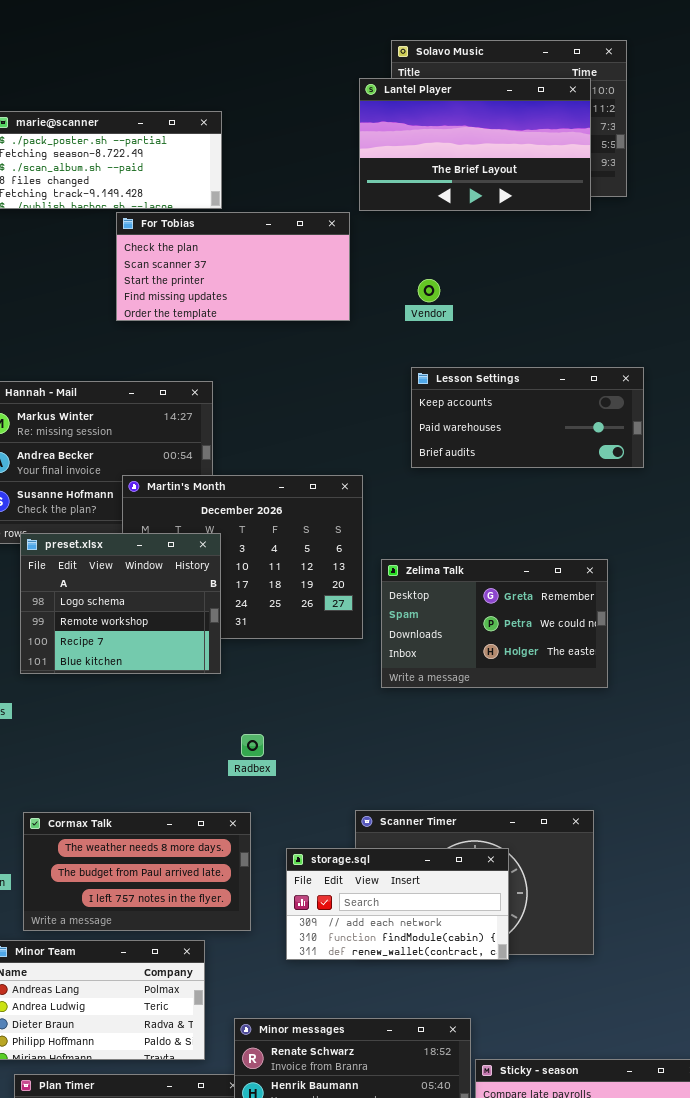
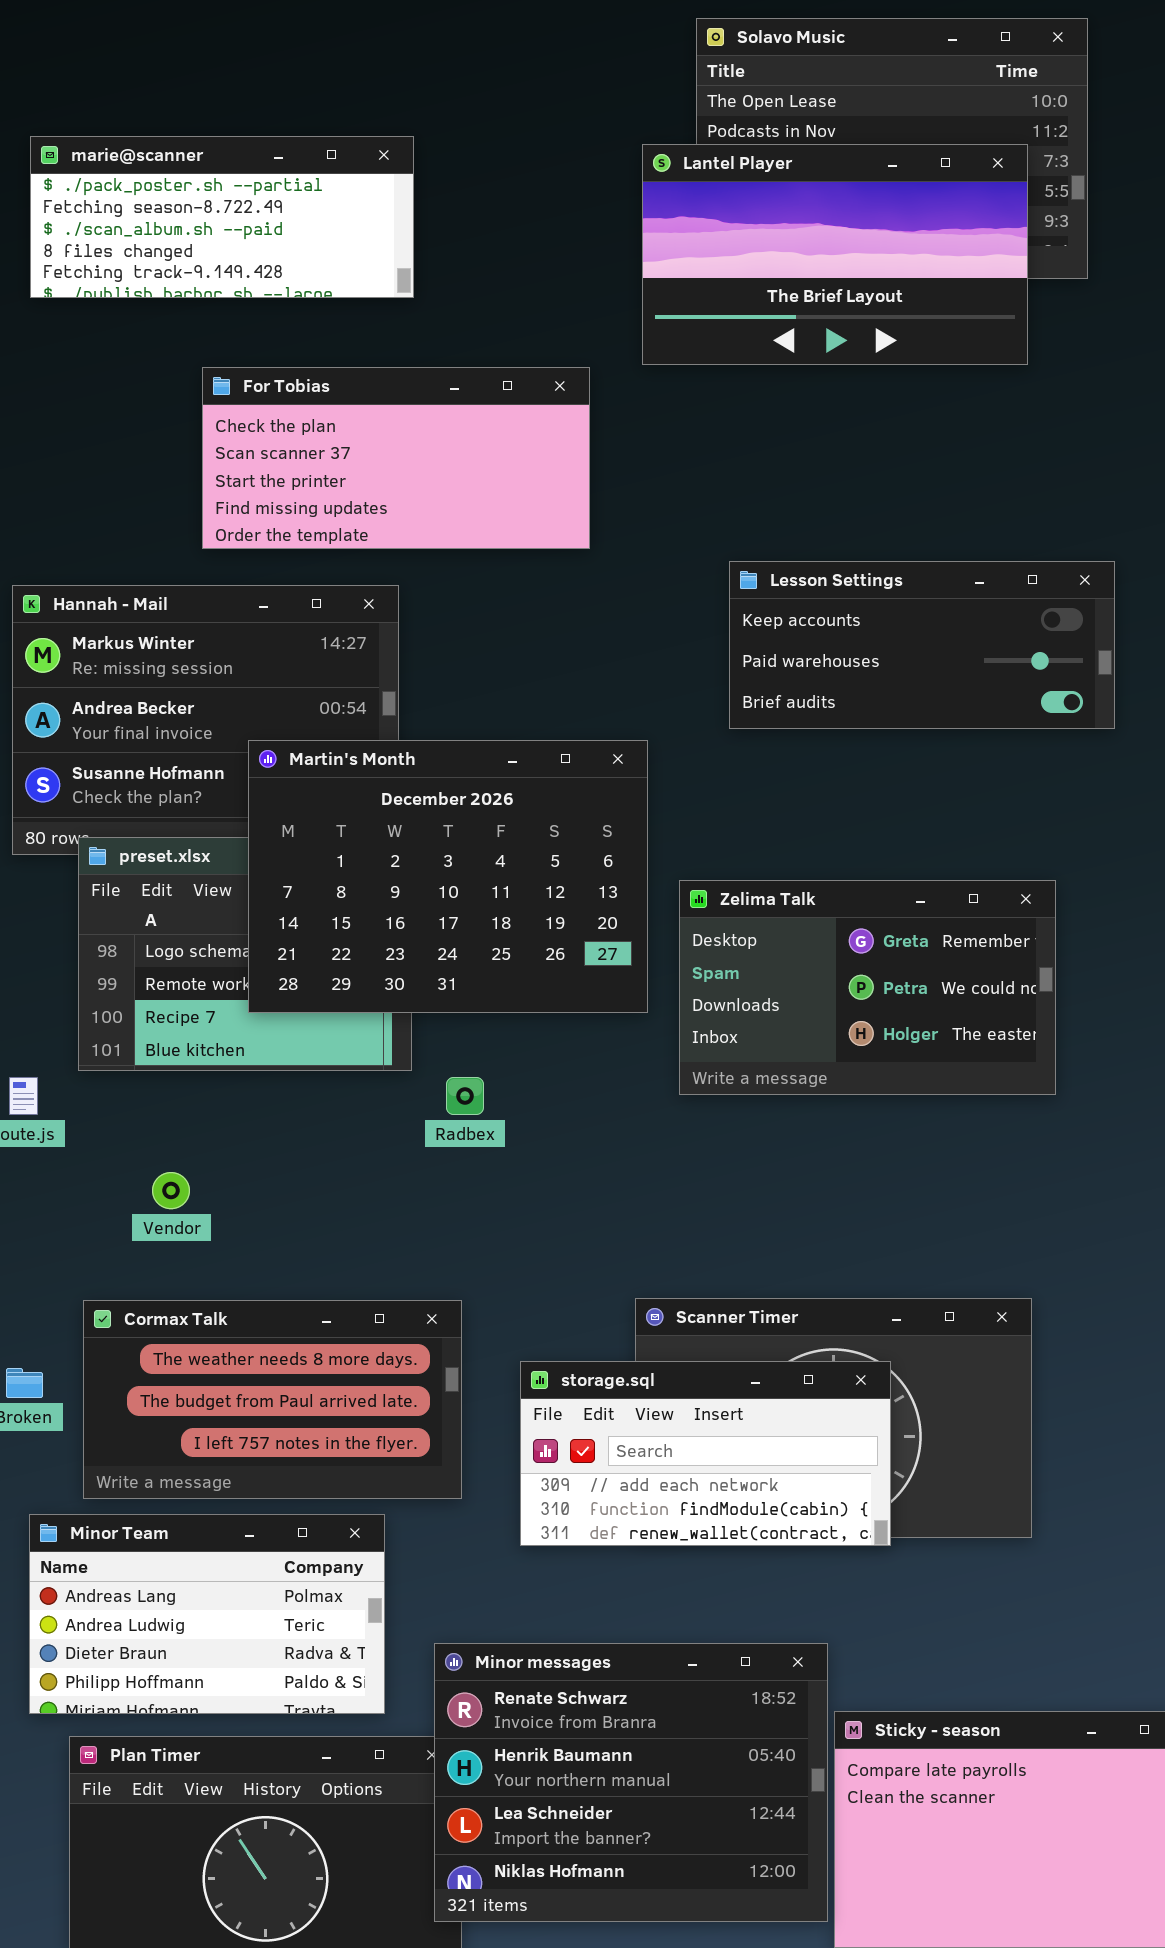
Lantel Player: [359,78,591,211] -> [642,144,1028,365], moved
For Tobias: [116,212,350,321] -> [202,367,590,549], moved
Vendor: [418,279,440,302] -> [152,1172,190,1209], moved
Martin's Month: [122,475,363,639] -> [248,740,648,1013], raised
Radbex: [241,734,264,757] -> [446,1077,484,1115], moved

